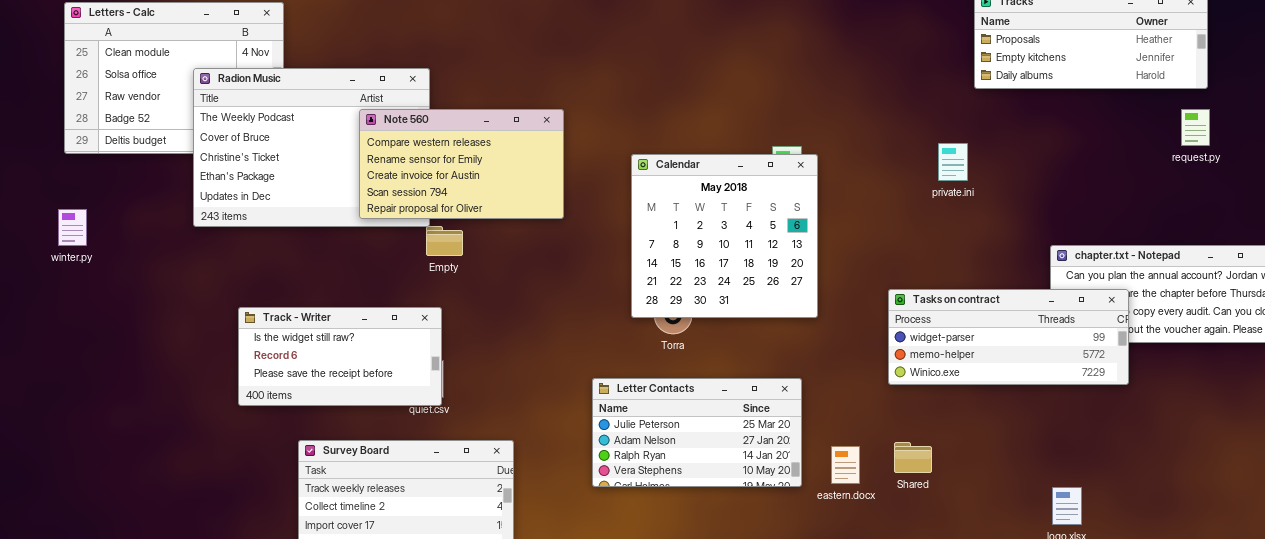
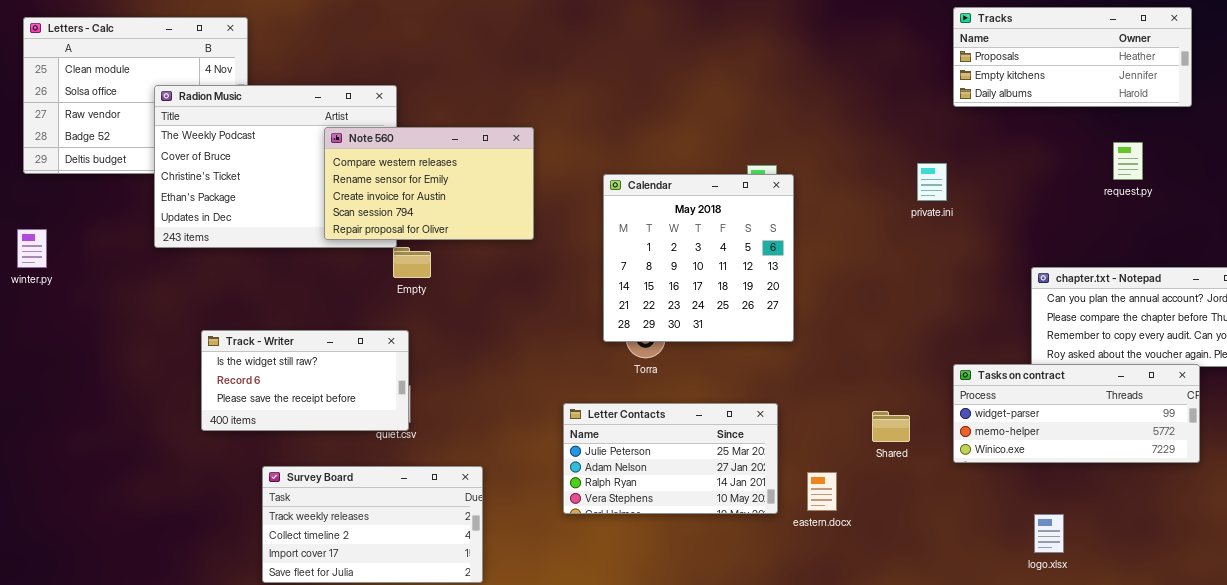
request.py: [1181,109,1210,146] -> [1113,142,1143,180], moved
Tasks on contract: [888,289,1129,385] -> [953,364,1200,463], moved
Shared: [894,442,932,473] -> [872,411,910,442], moved

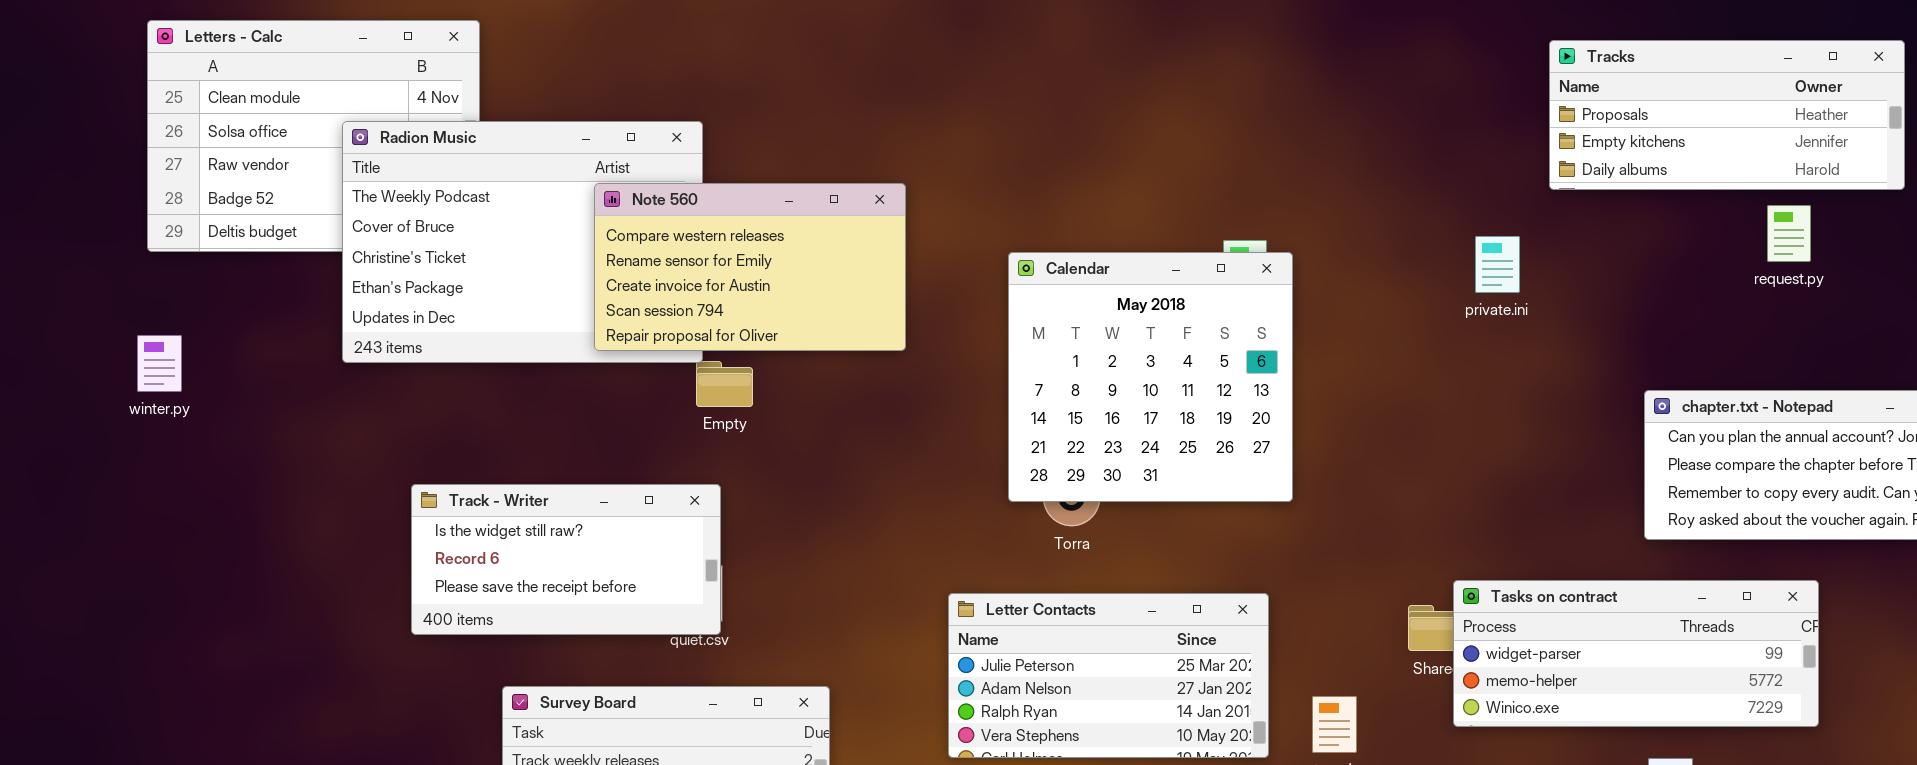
Tracks: [953,7,1192,107] -> [1549,40,1905,190], moved
Tasks on contract: [953,364,1200,463] -> [1453,580,1819,727], moved

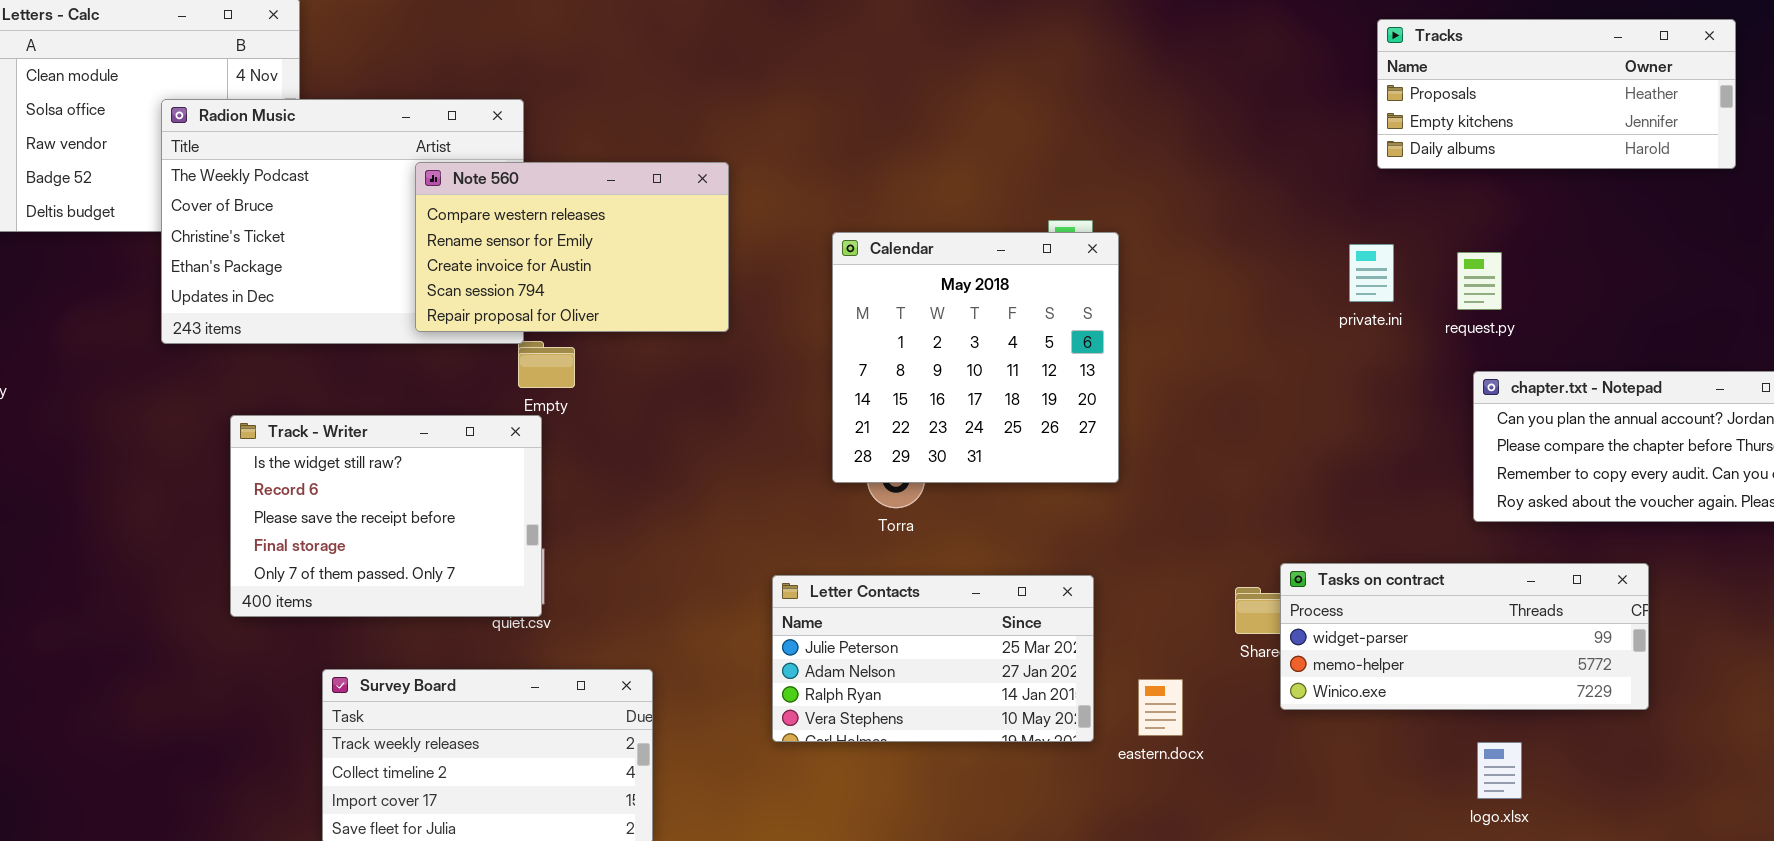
request.py: [1767,205,1811,262] -> [1457,252,1502,310], moved
private.ini: [1475,236,1520,293] -> [1349,244,1394,302], moved
Track - Writer: [411,484,721,635] -> [230,415,542,617], resized

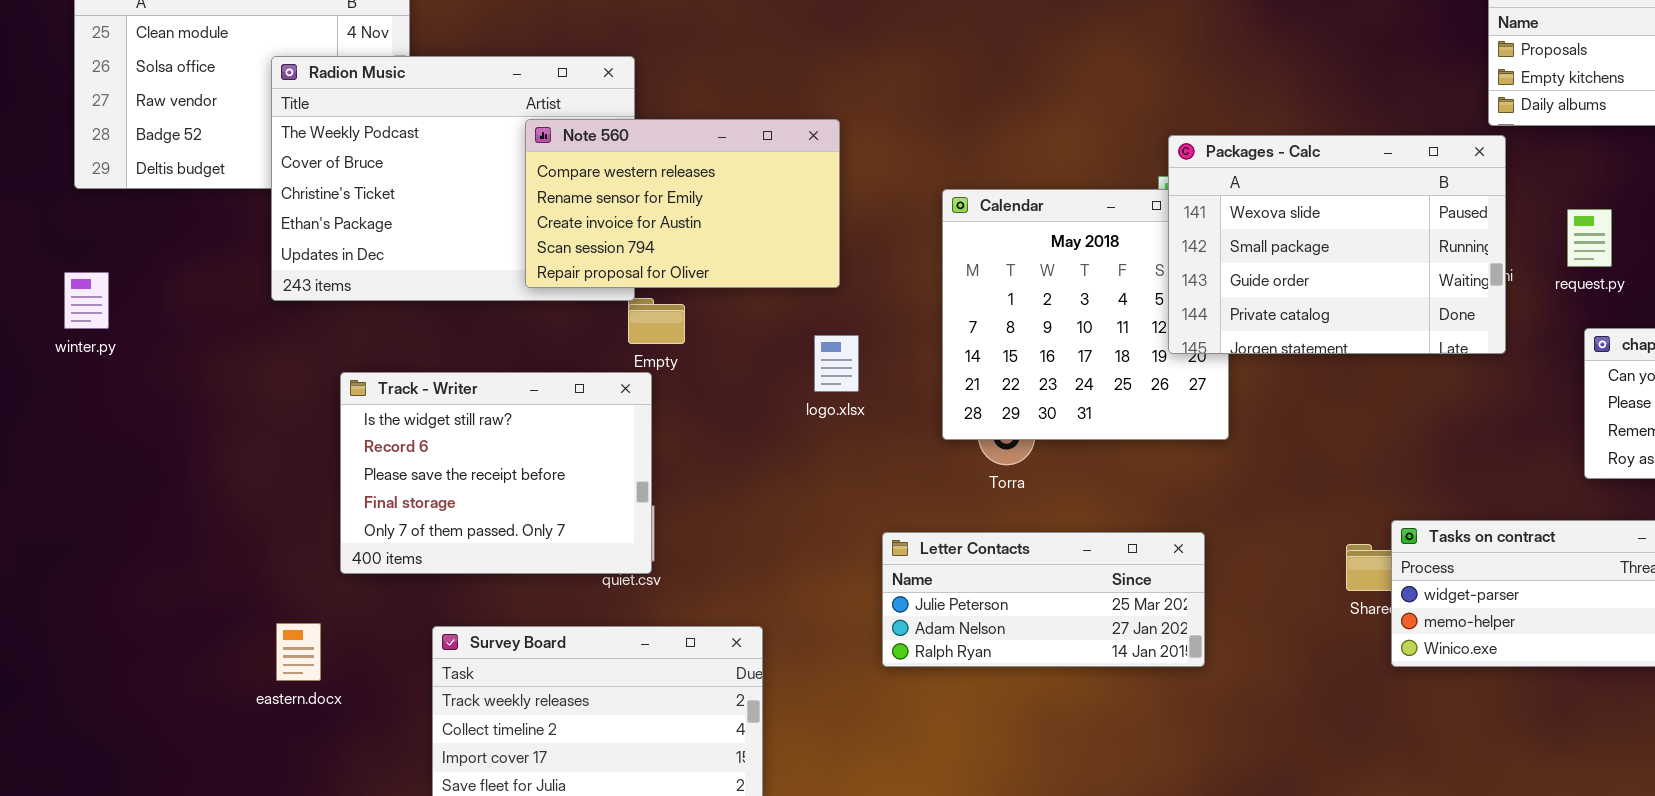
Packages - Calc: none -> [1168,135,1506,354], opened
Letter Contacts: [772,575,1094,742] -> [882,532,1205,667], resized
eastern.docx: [1138,679,1183,736] -> [276,623,321,681], moved
logo.xlsx: [1477,742,1522,799] -> [814,335,859,392], moved

